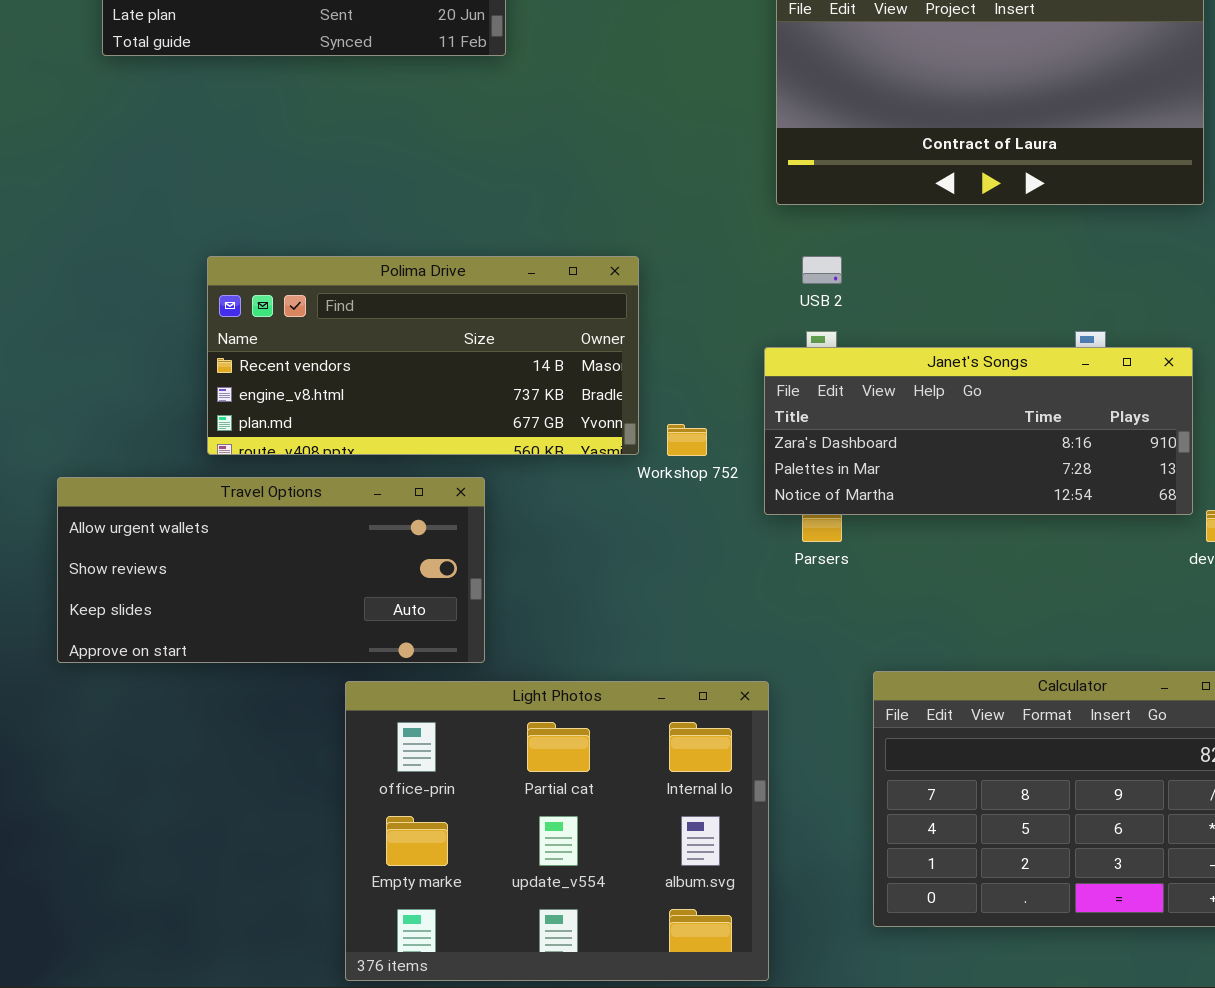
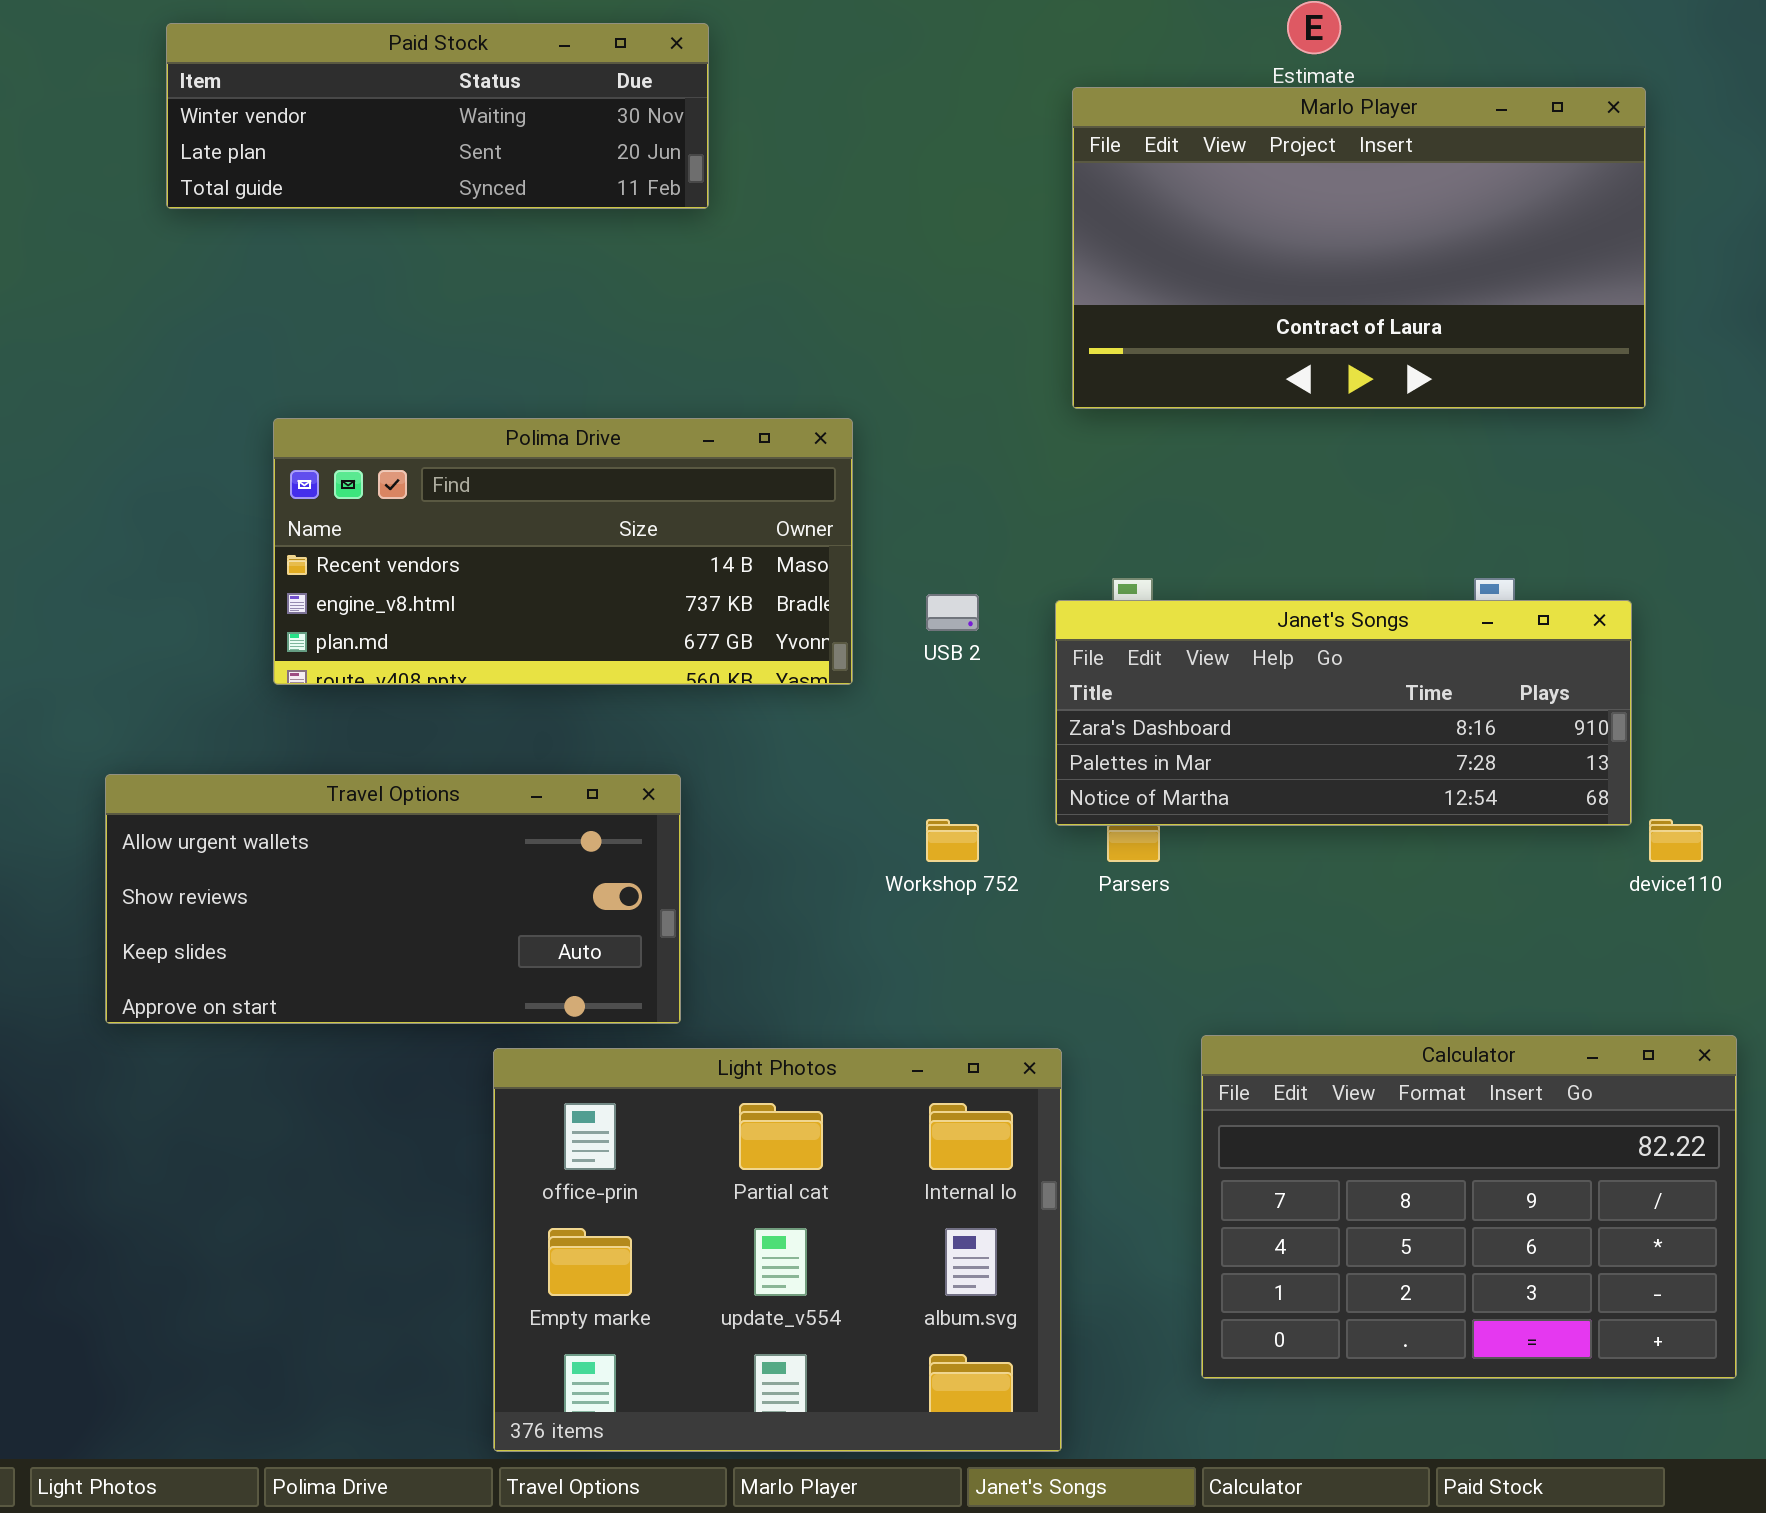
Polima Drive: [207,256,639,455] -> [273,418,853,685], moved
USB 2: [802,256,842,284] -> [926,594,979,631], moved
Workshop 752: [667,424,707,456] -> [926,819,979,862], moved

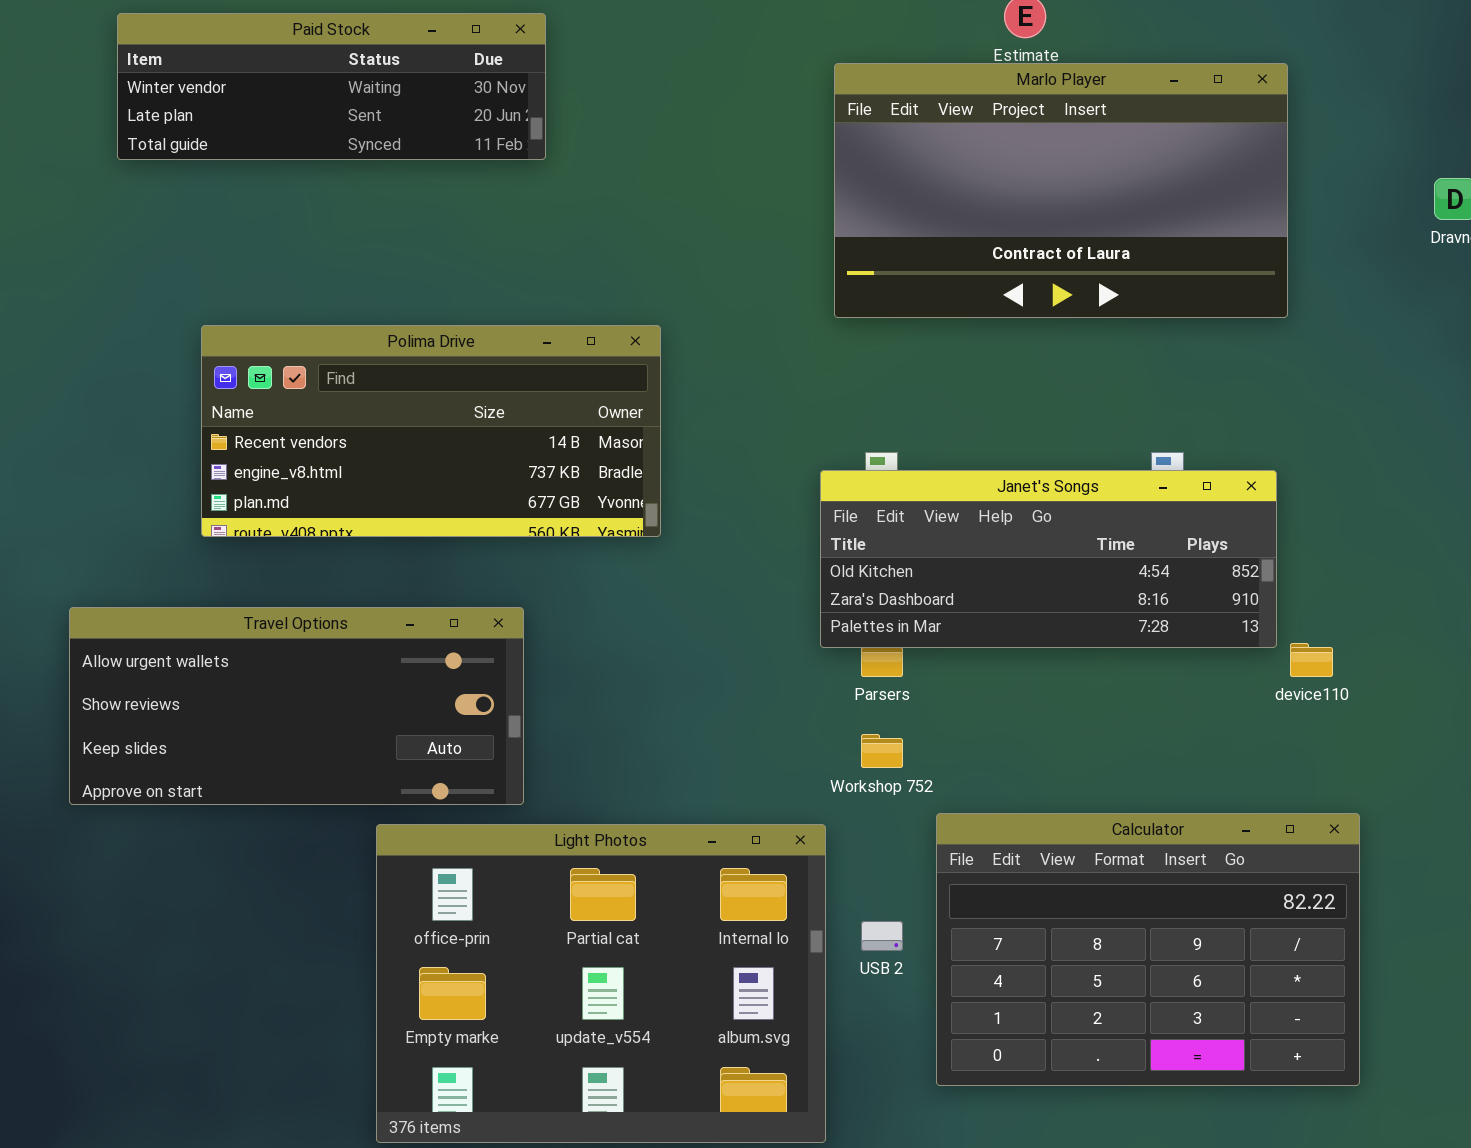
USB 2: [926,594,979,631] -> [861,921,903,951], moved
Janet's Songs: [1055,600,1632,826] -> [820,470,1277,648], scrolled up 1 row
Workshop 752: [926,819,979,862] -> [861,734,903,768], moved

